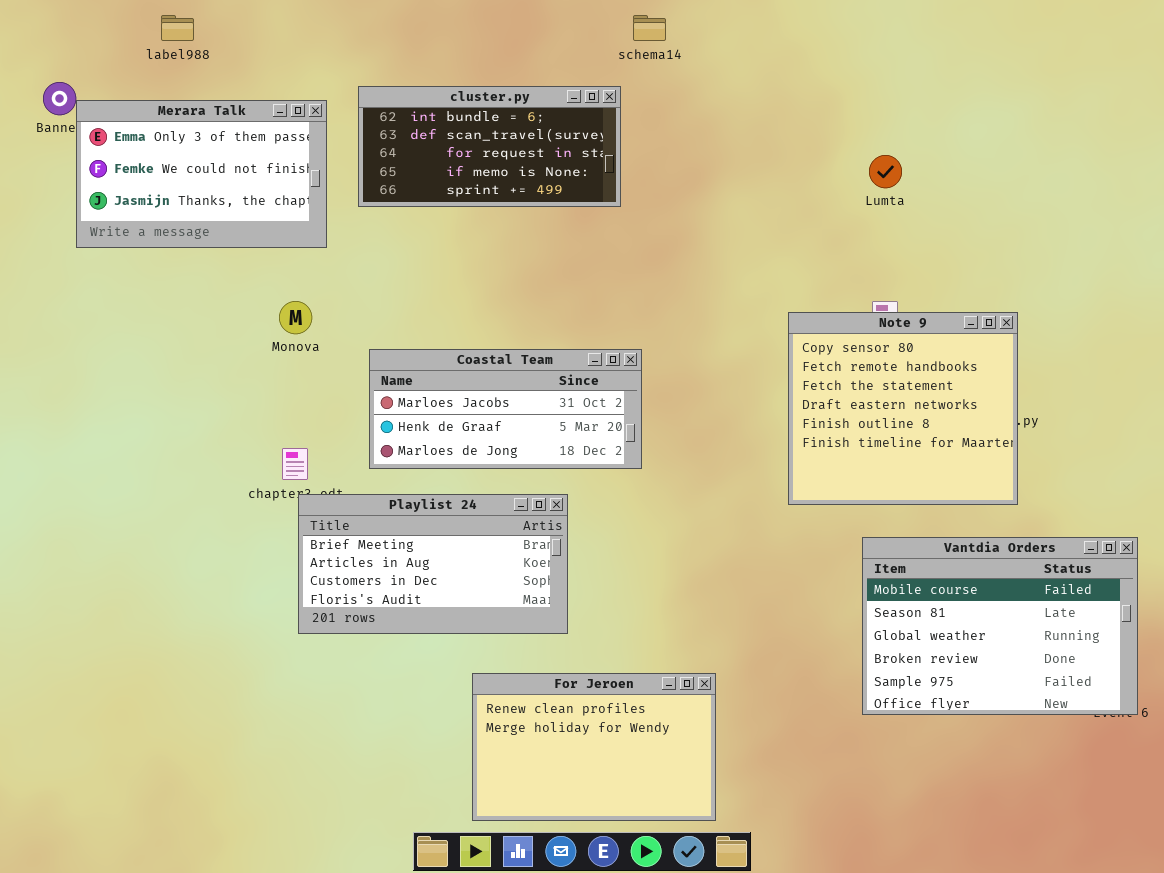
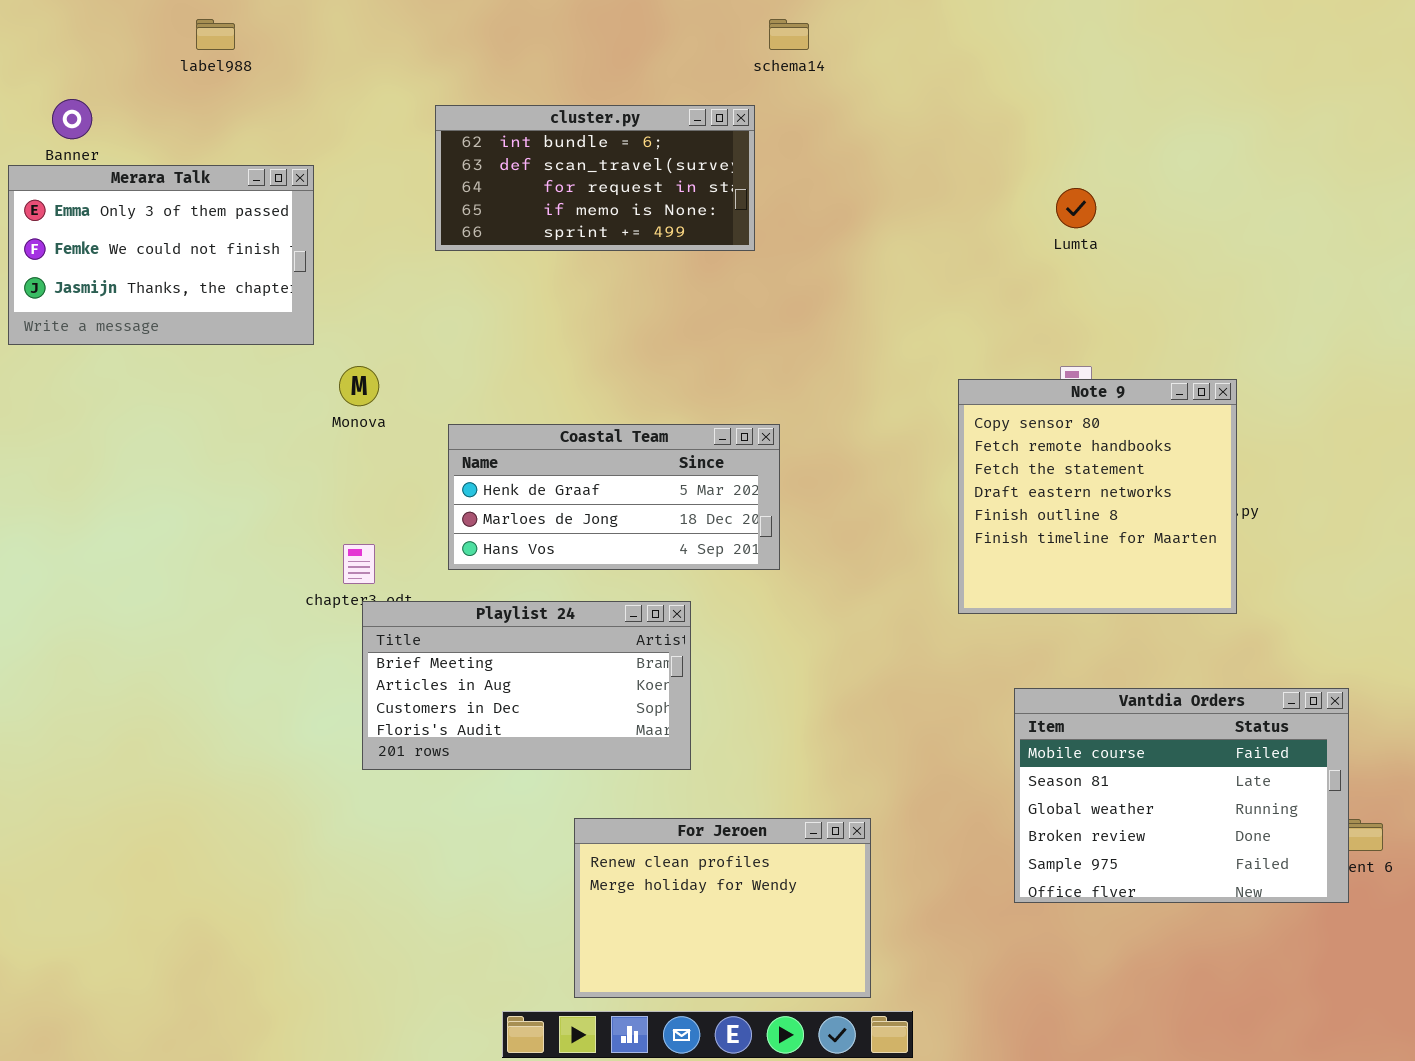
Merara Talk: [76,100,327,248] -> [8,165,314,345], moved
Coastal Team: [369,349,642,469] -> [448,424,780,570], scrolled down 1 row
Vantdia Orders: [862,537,1138,715] -> [1014,688,1349,903], moved

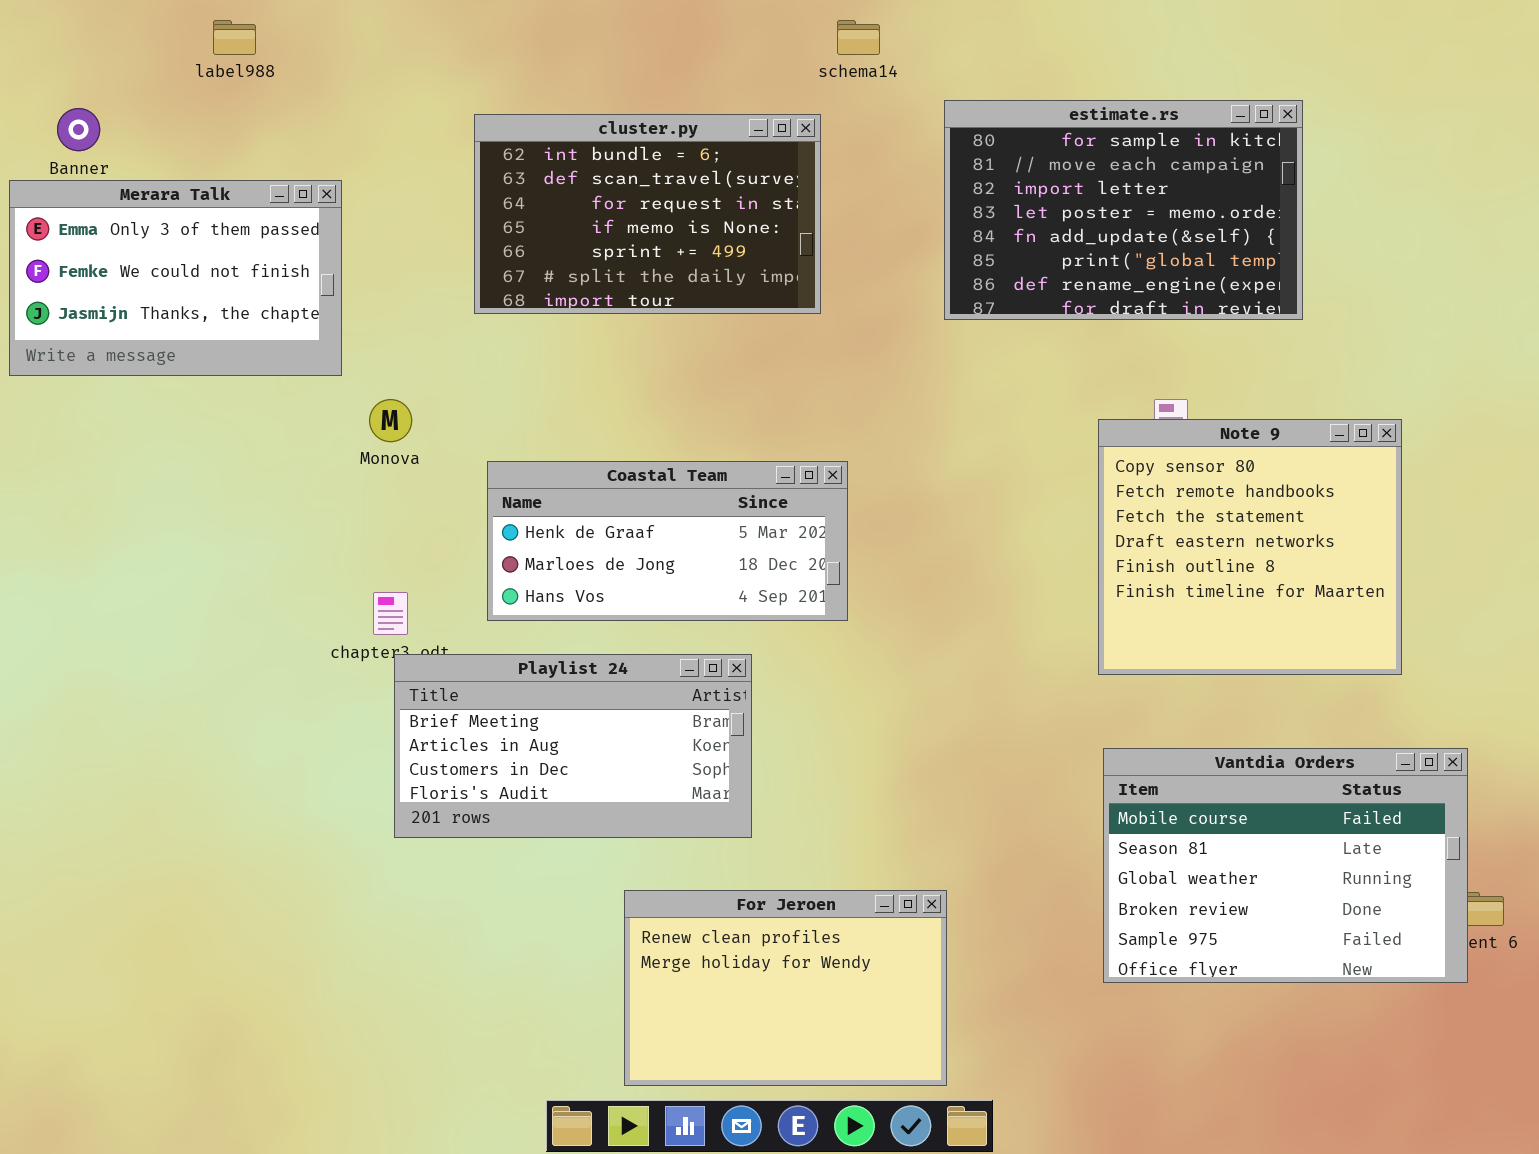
estimate.rs: none -> [944,100,1303,320], opened
cluster.py: [435,105,755,251] -> [474,114,821,314], resized
Note 9: [958,379,1237,614] -> [1098,419,1402,675], moved

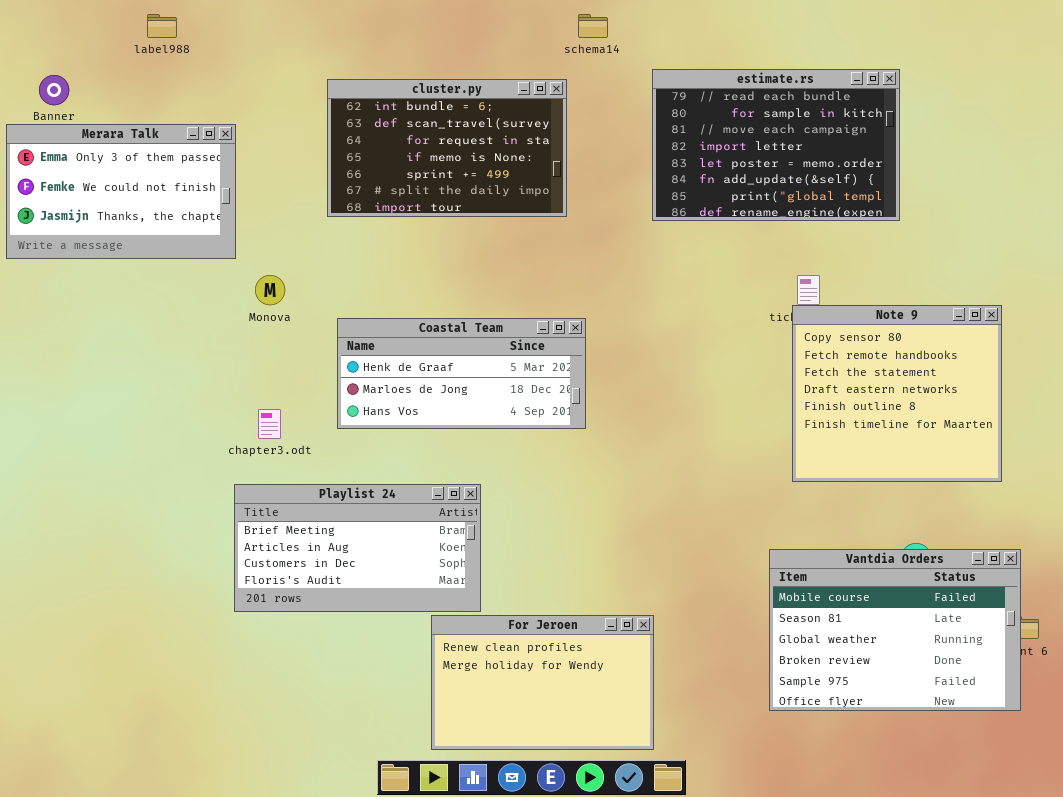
estimate.rs: [944,100,1303,320] -> [652,69,900,221], scrolled up 1 row
Note 9: [1098,419,1402,675] -> [792,305,1002,482], moved
Playlist 24: [394,654,752,838] -> [234,484,481,612], moved
Vantdia Orders: [1103,748,1468,983] -> [769,549,1021,711], moved

